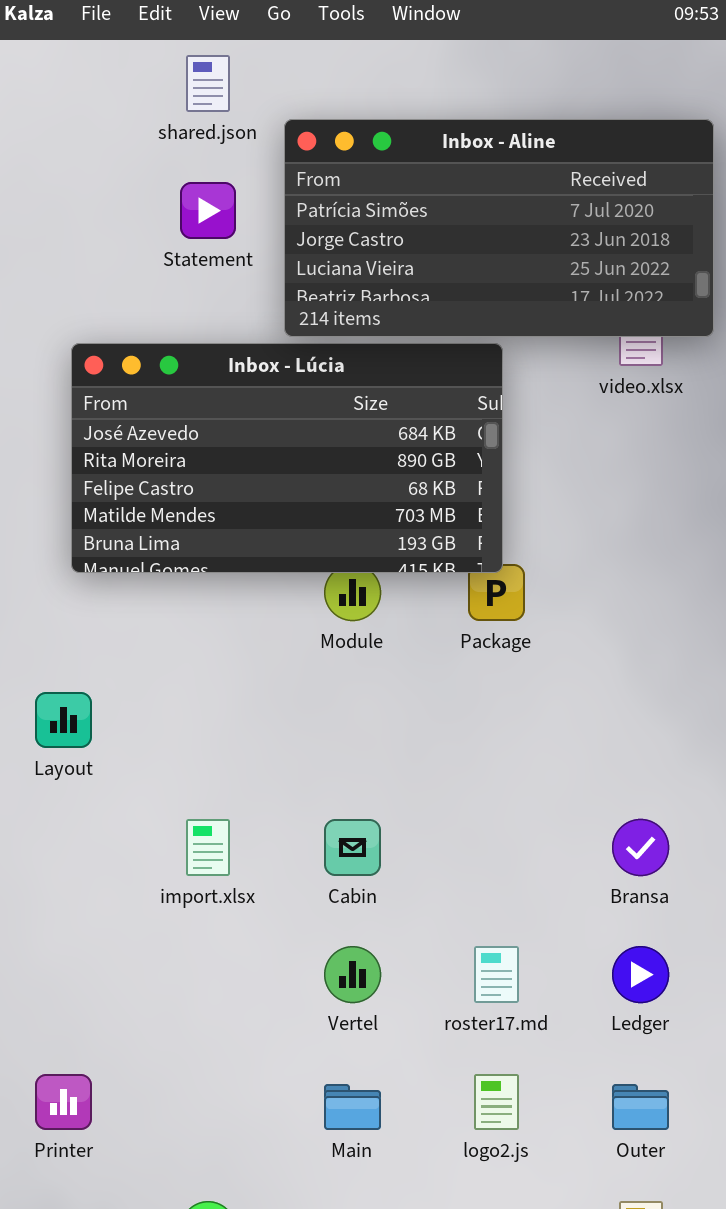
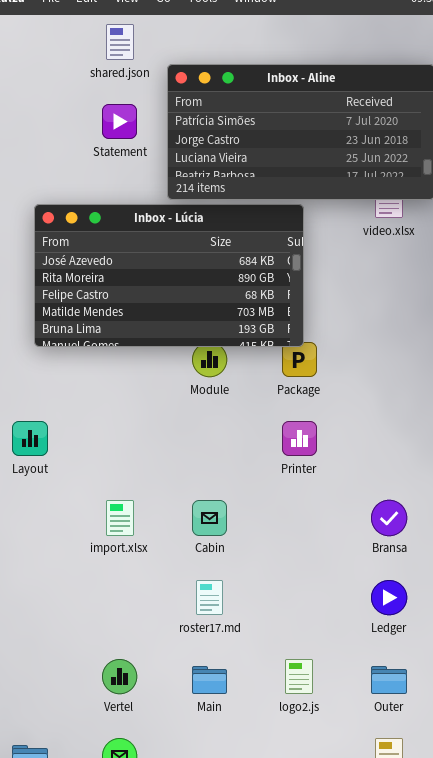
Vertel: [324,946,381,1003] -> [102,659,137,694], moved
roster17.md: [474,946,519,1003] -> [196,580,223,615], moved
Printer: [35,1074,92,1130] -> [282,421,317,456], moved

